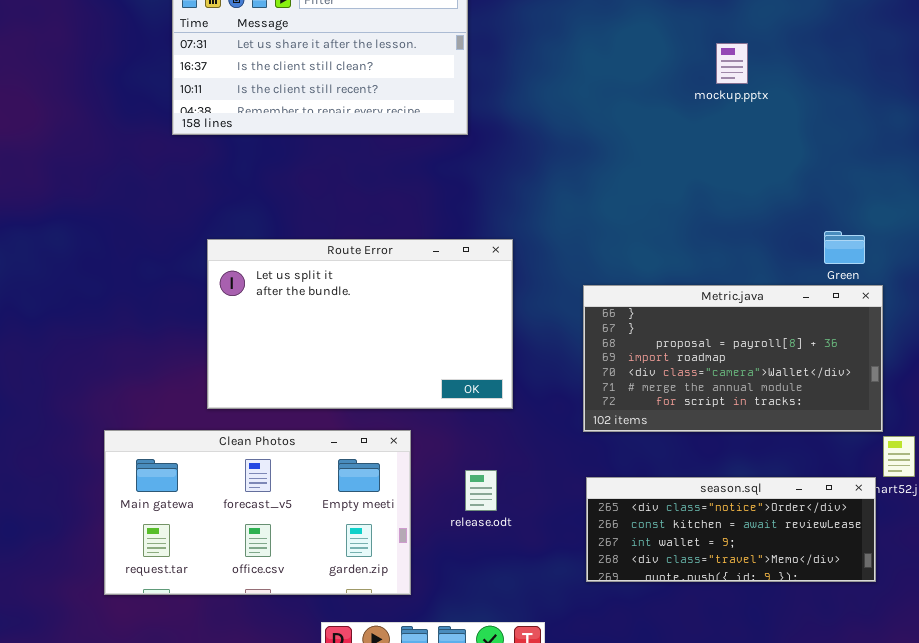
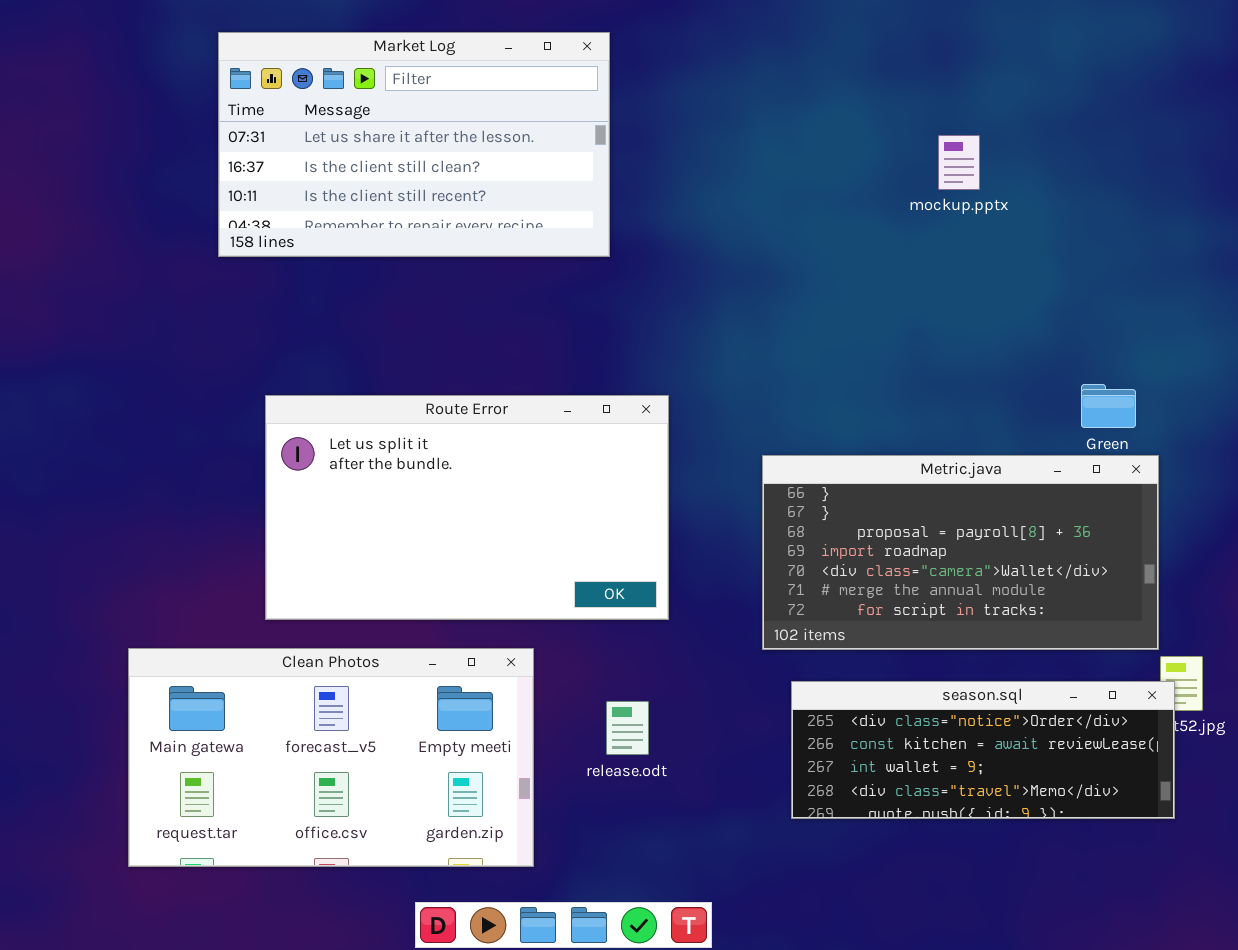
season.sql: [586,477,876,582] -> [791,681,1175,819], moved

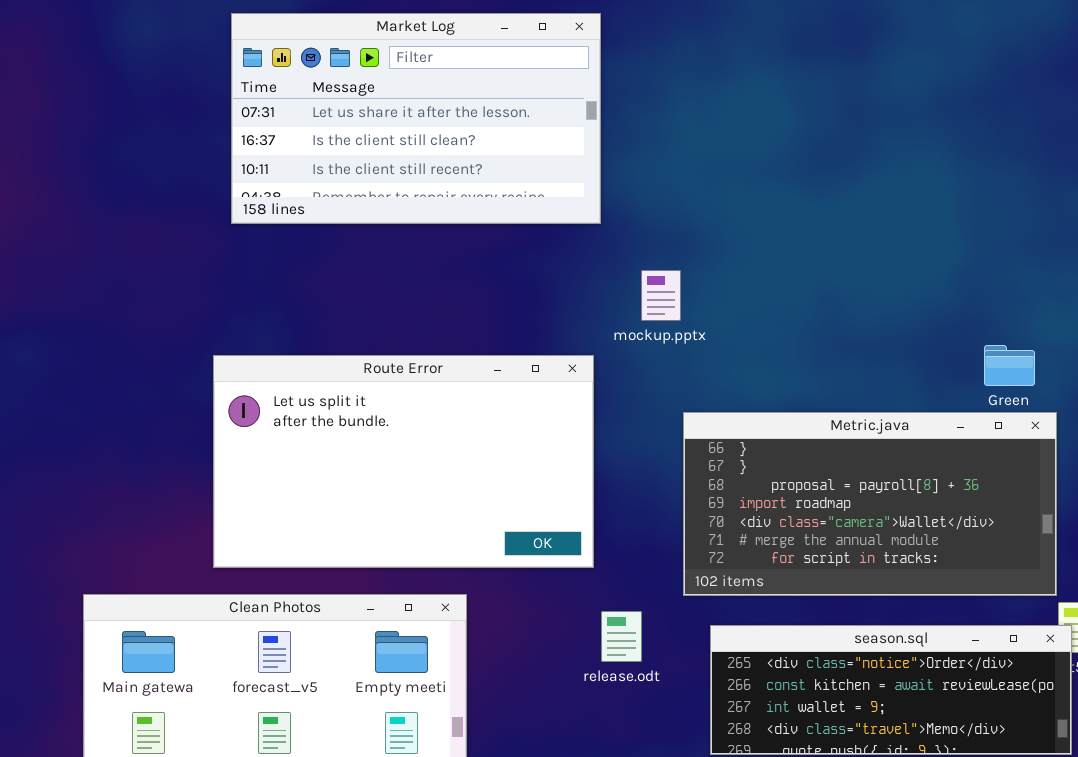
Market Log: [218,32,610,257] -> [231,13,601,224], moved
mockup.pptx: [938,135,980,190] -> [641,270,681,321], moved
release.odt: [606,701,649,755] -> [601,611,642,662], moved

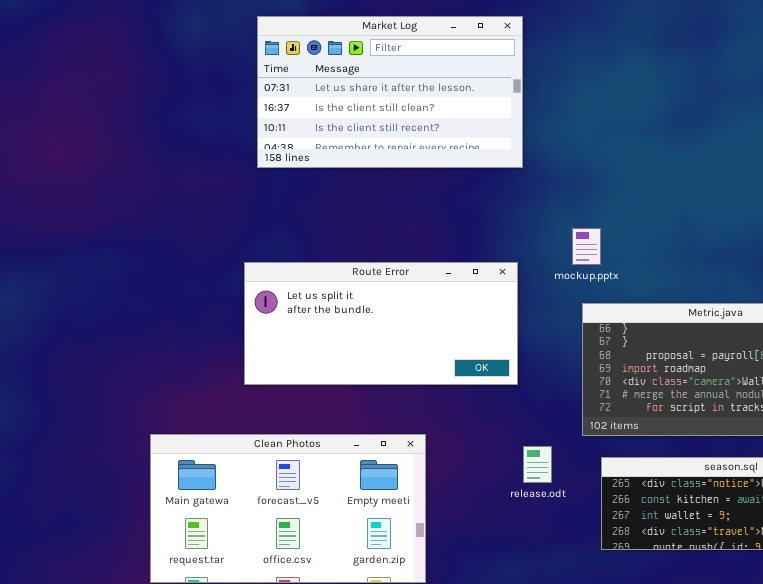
mockup.pptx: [641,270,681,321] -> [572,228,601,265], moved
Route Error: [213,355,594,568] -> [244,262,518,385], resized

